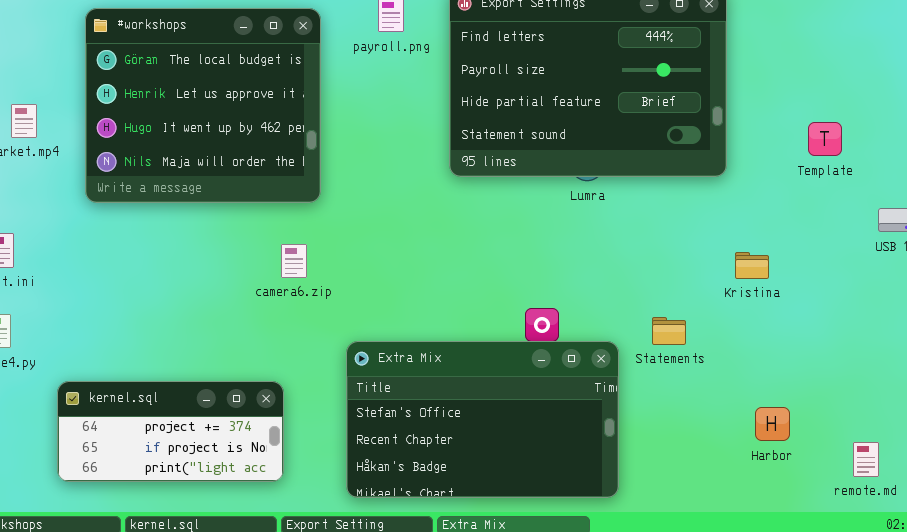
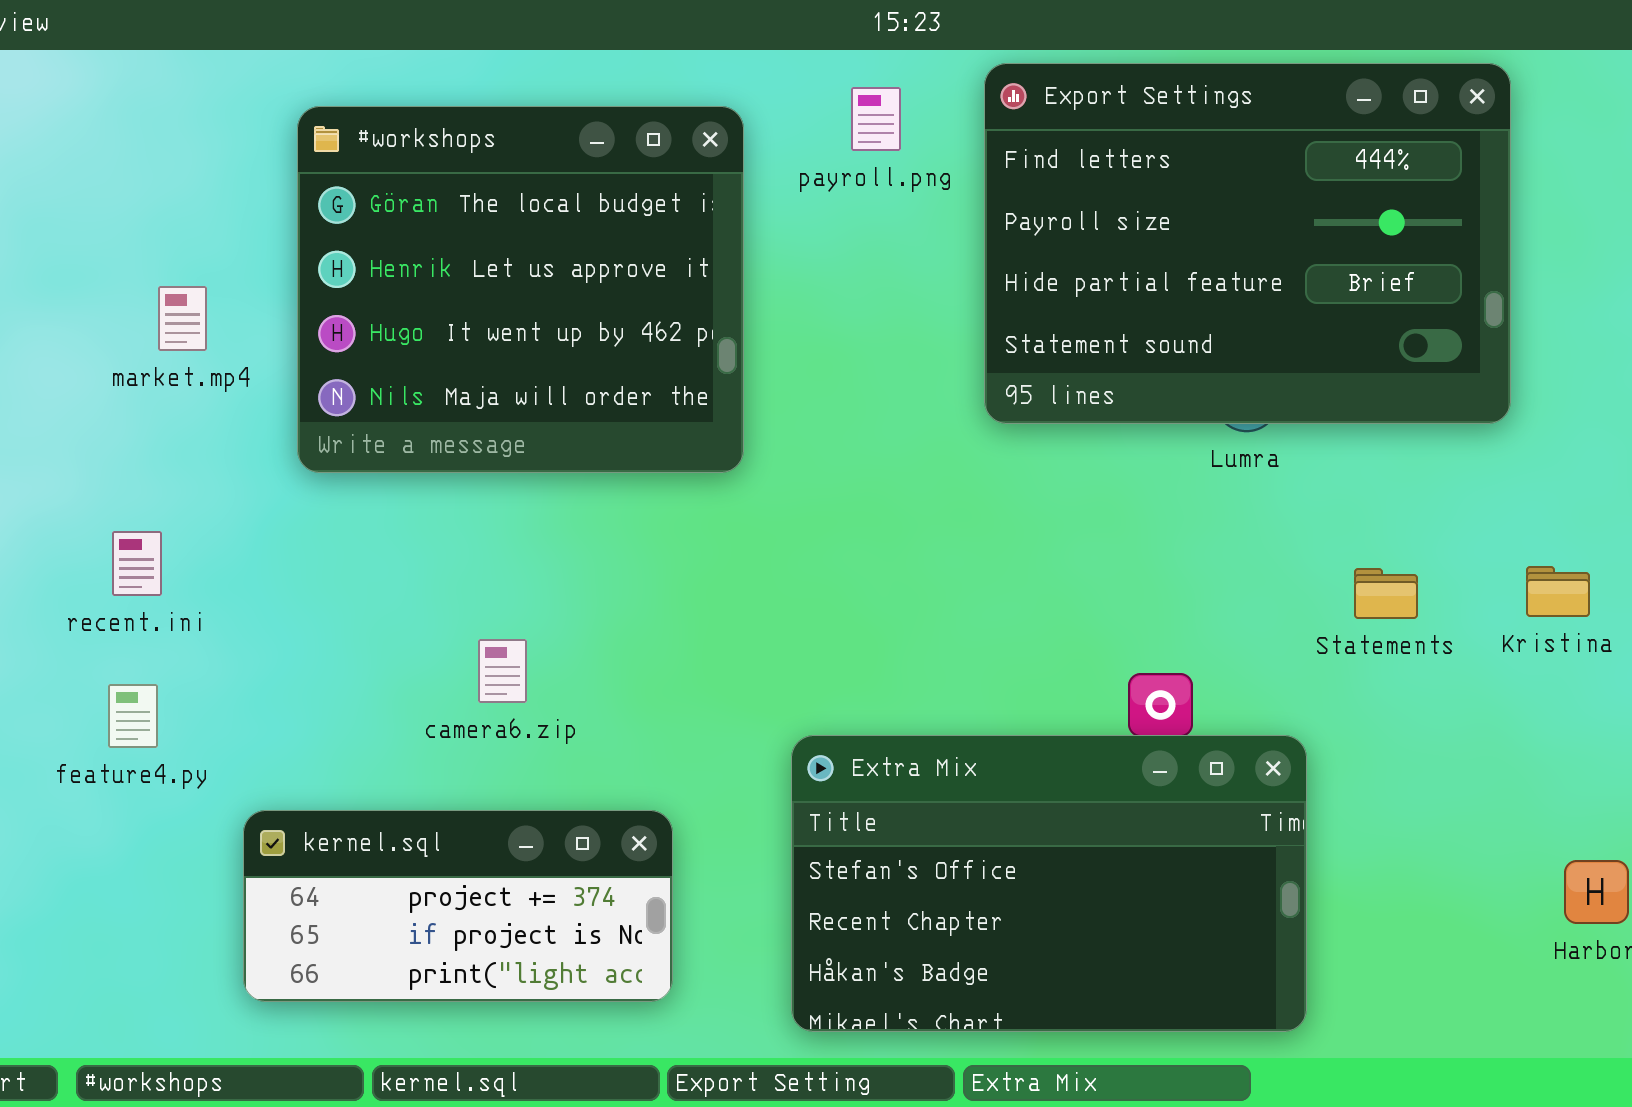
camera6.zip: [281,244,307,278] -> [478,639,527,703], moved
Statements: [652,317,686,345] -> [1354,568,1418,619], moved

